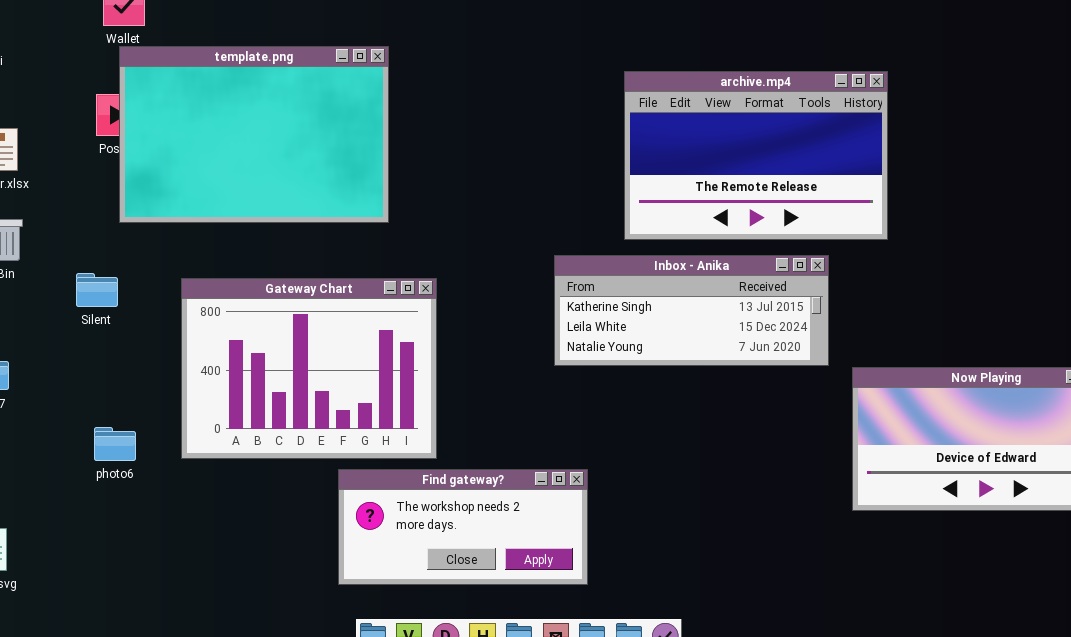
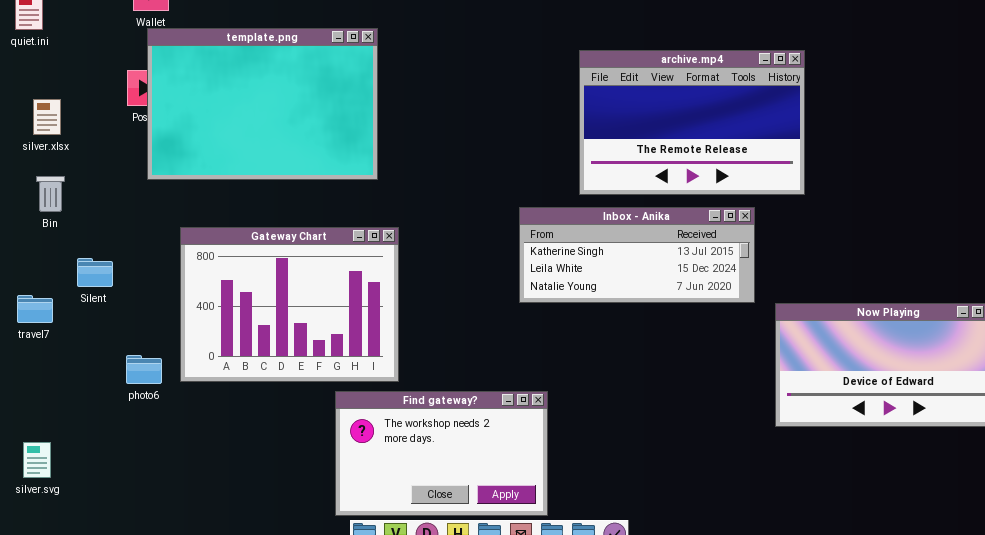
Silent: [76,273,118,307] -> [77,258,113,287], moved
Gateway Chart: [181,278,437,459] -> [180,227,399,382], moved
Find gateway?: [338,469,588,585] -> [335,391,548,516], resized

